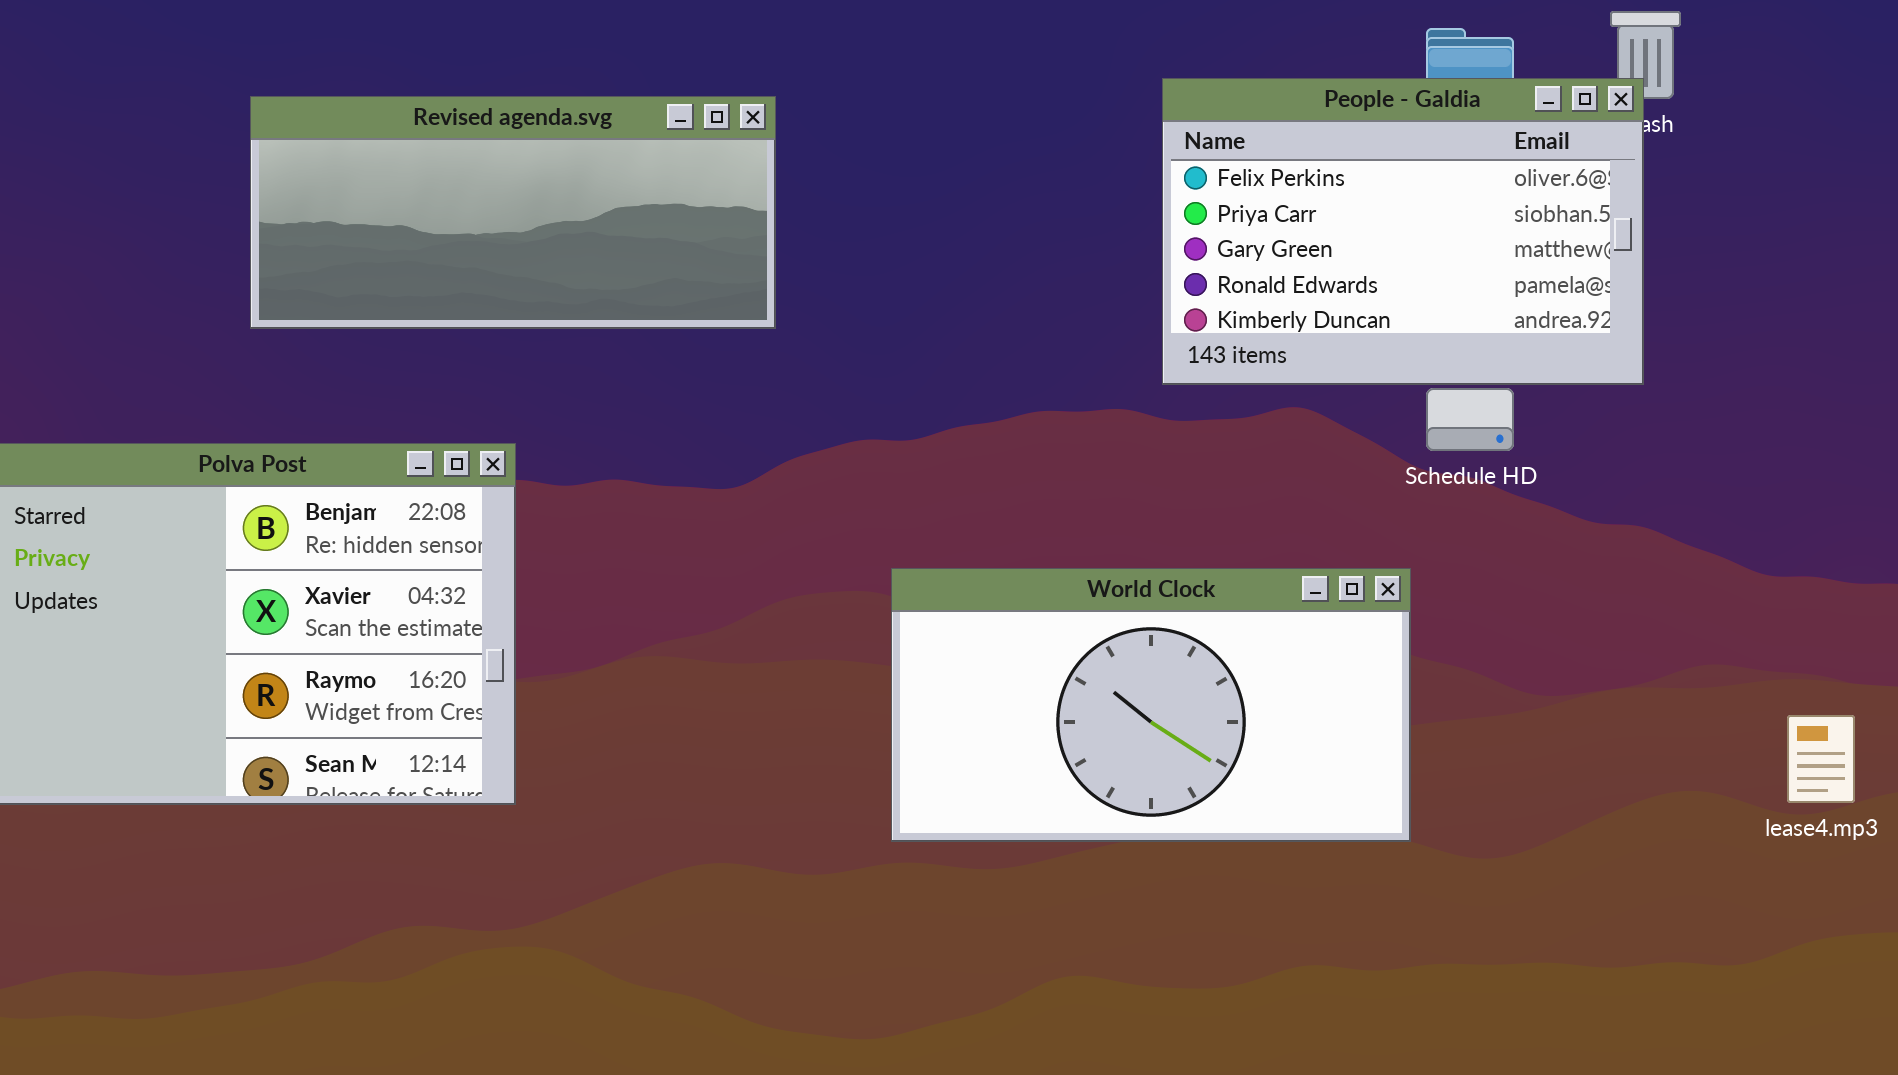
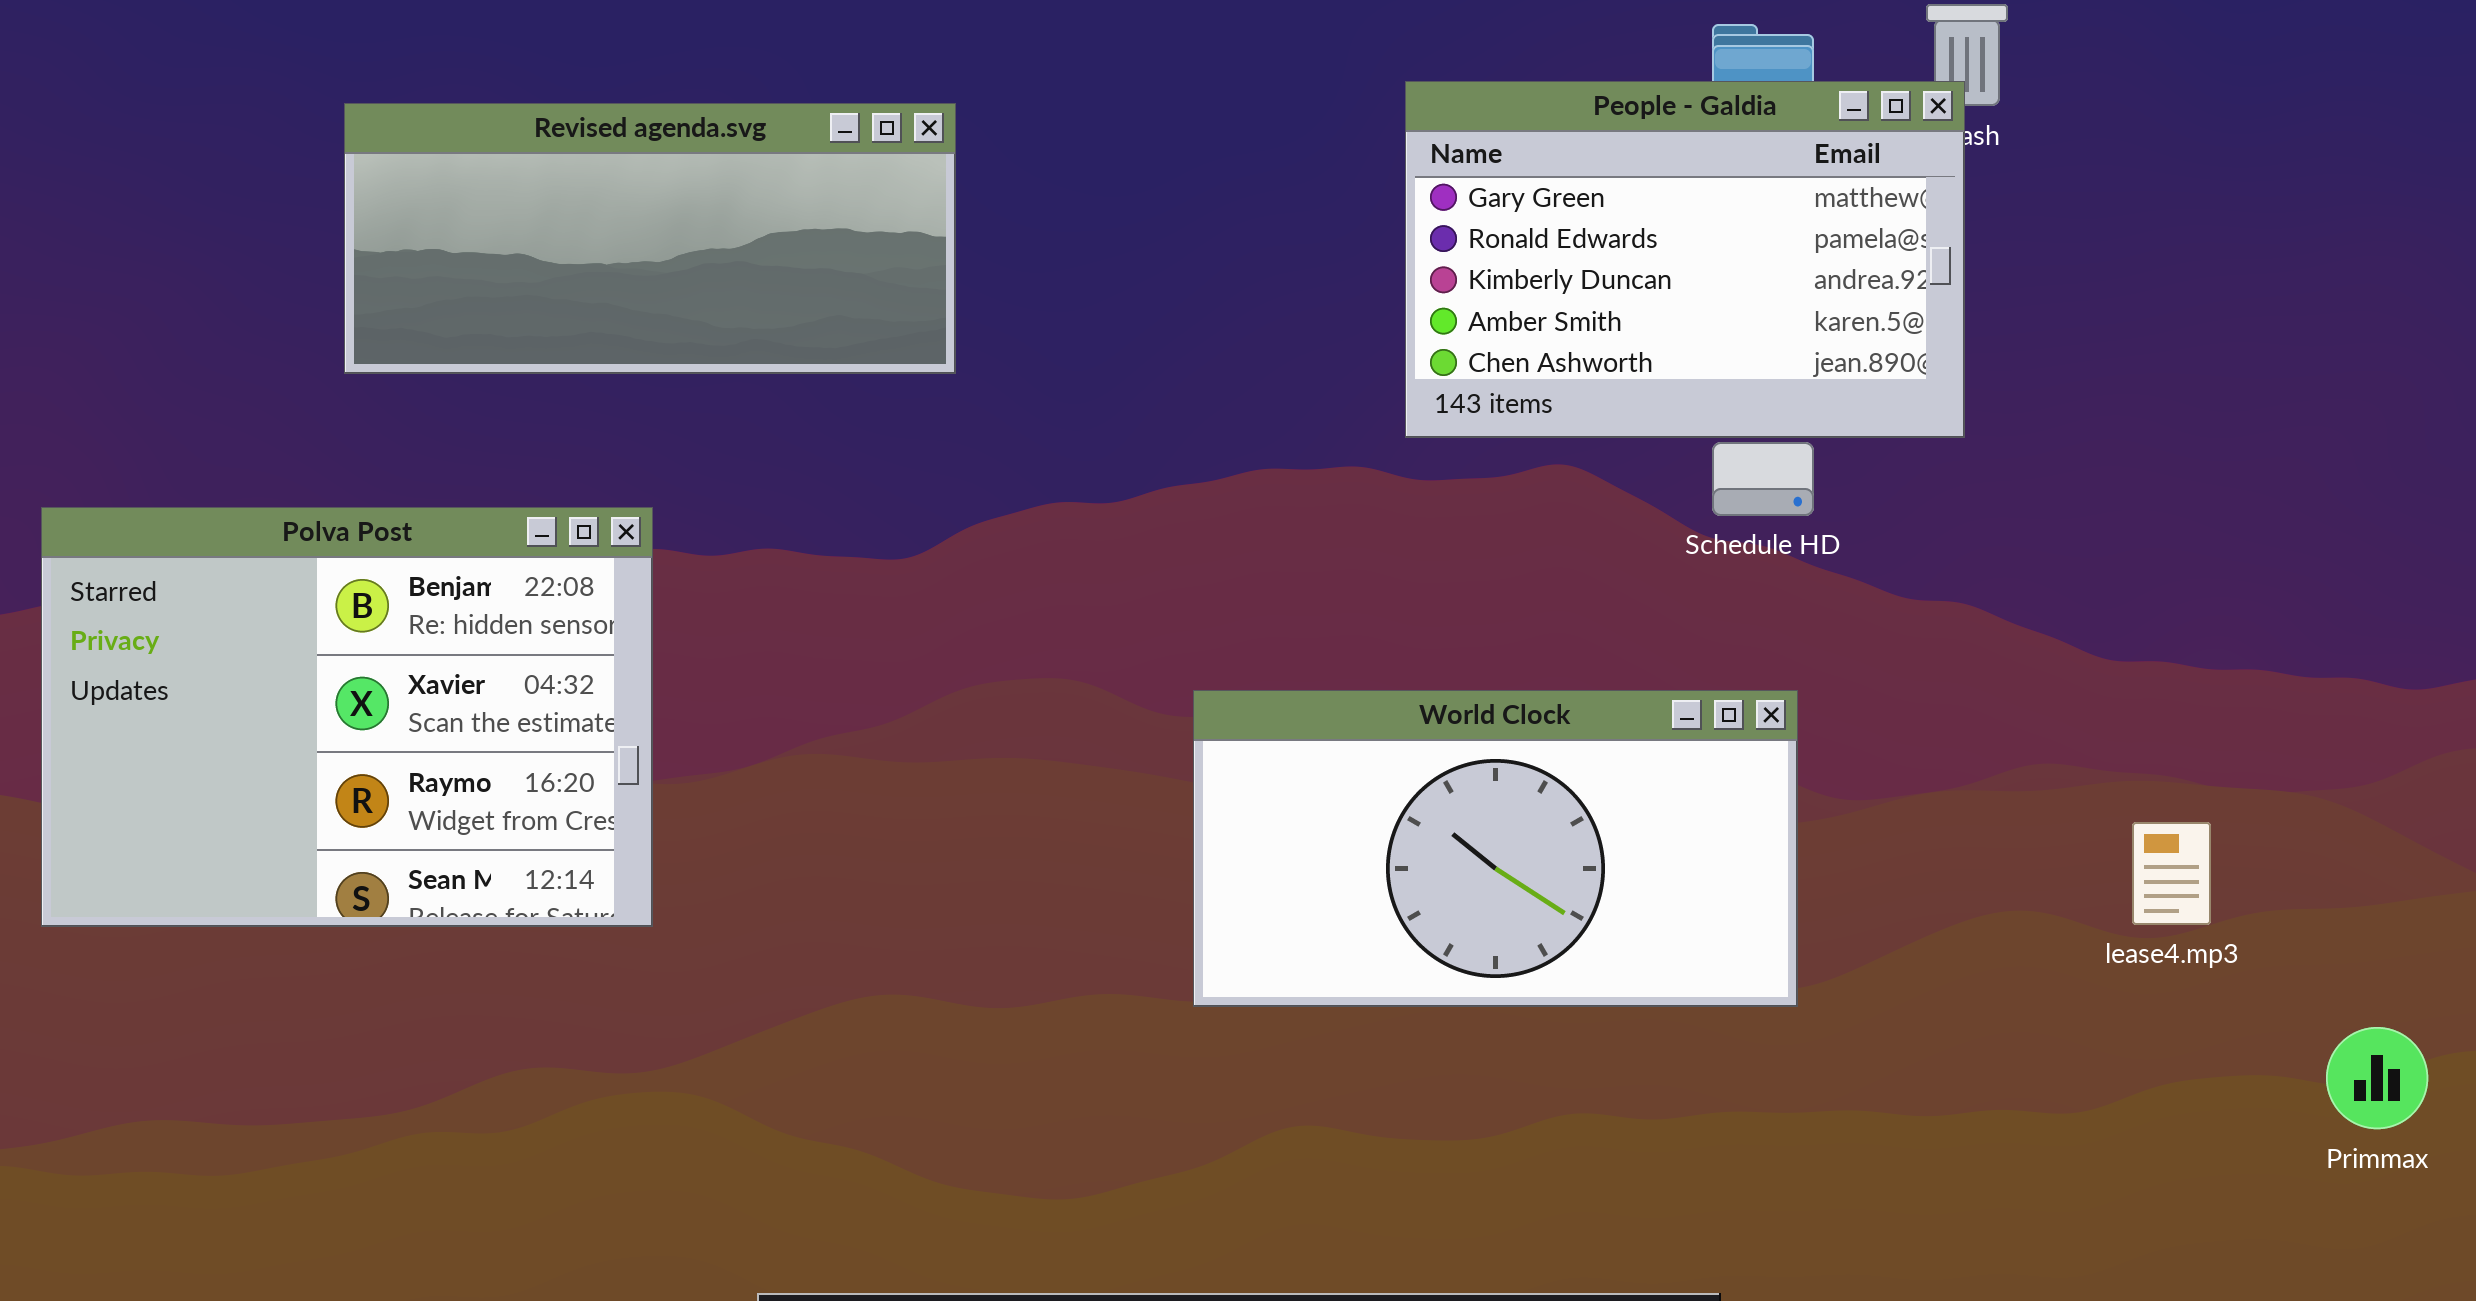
People - Galdia: [1162,78,1644,385] -> [1405,81,1965,438], scrolled down 2 rows
World Clock: [891,568,1411,842] -> [1193,690,1798,1007], moved

